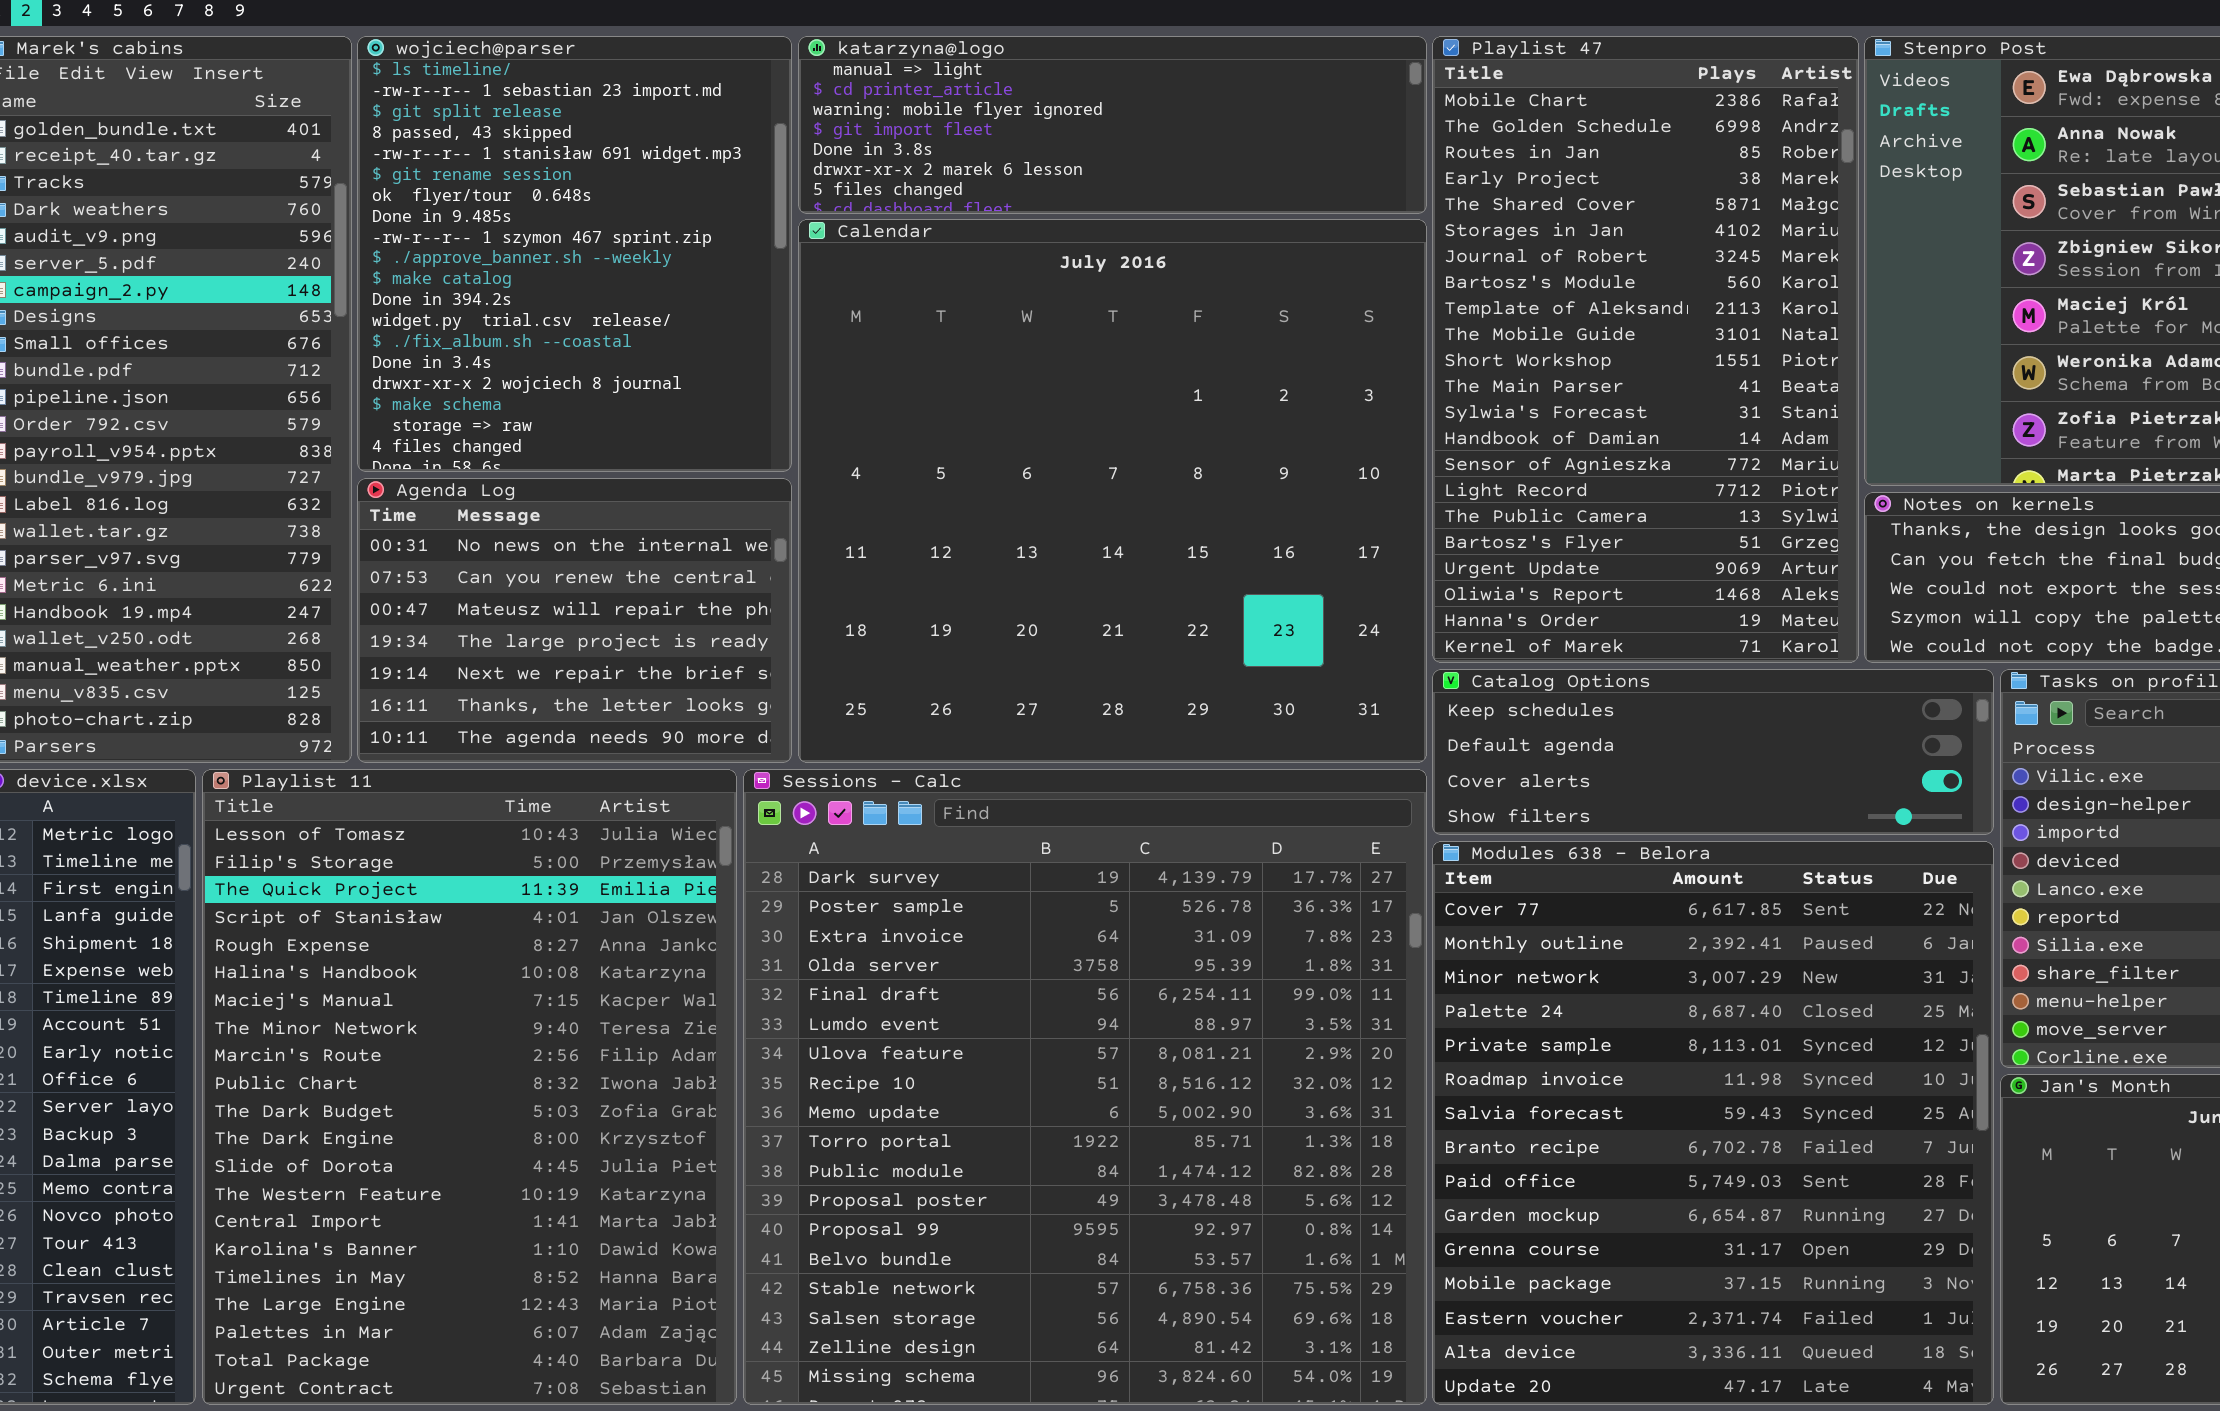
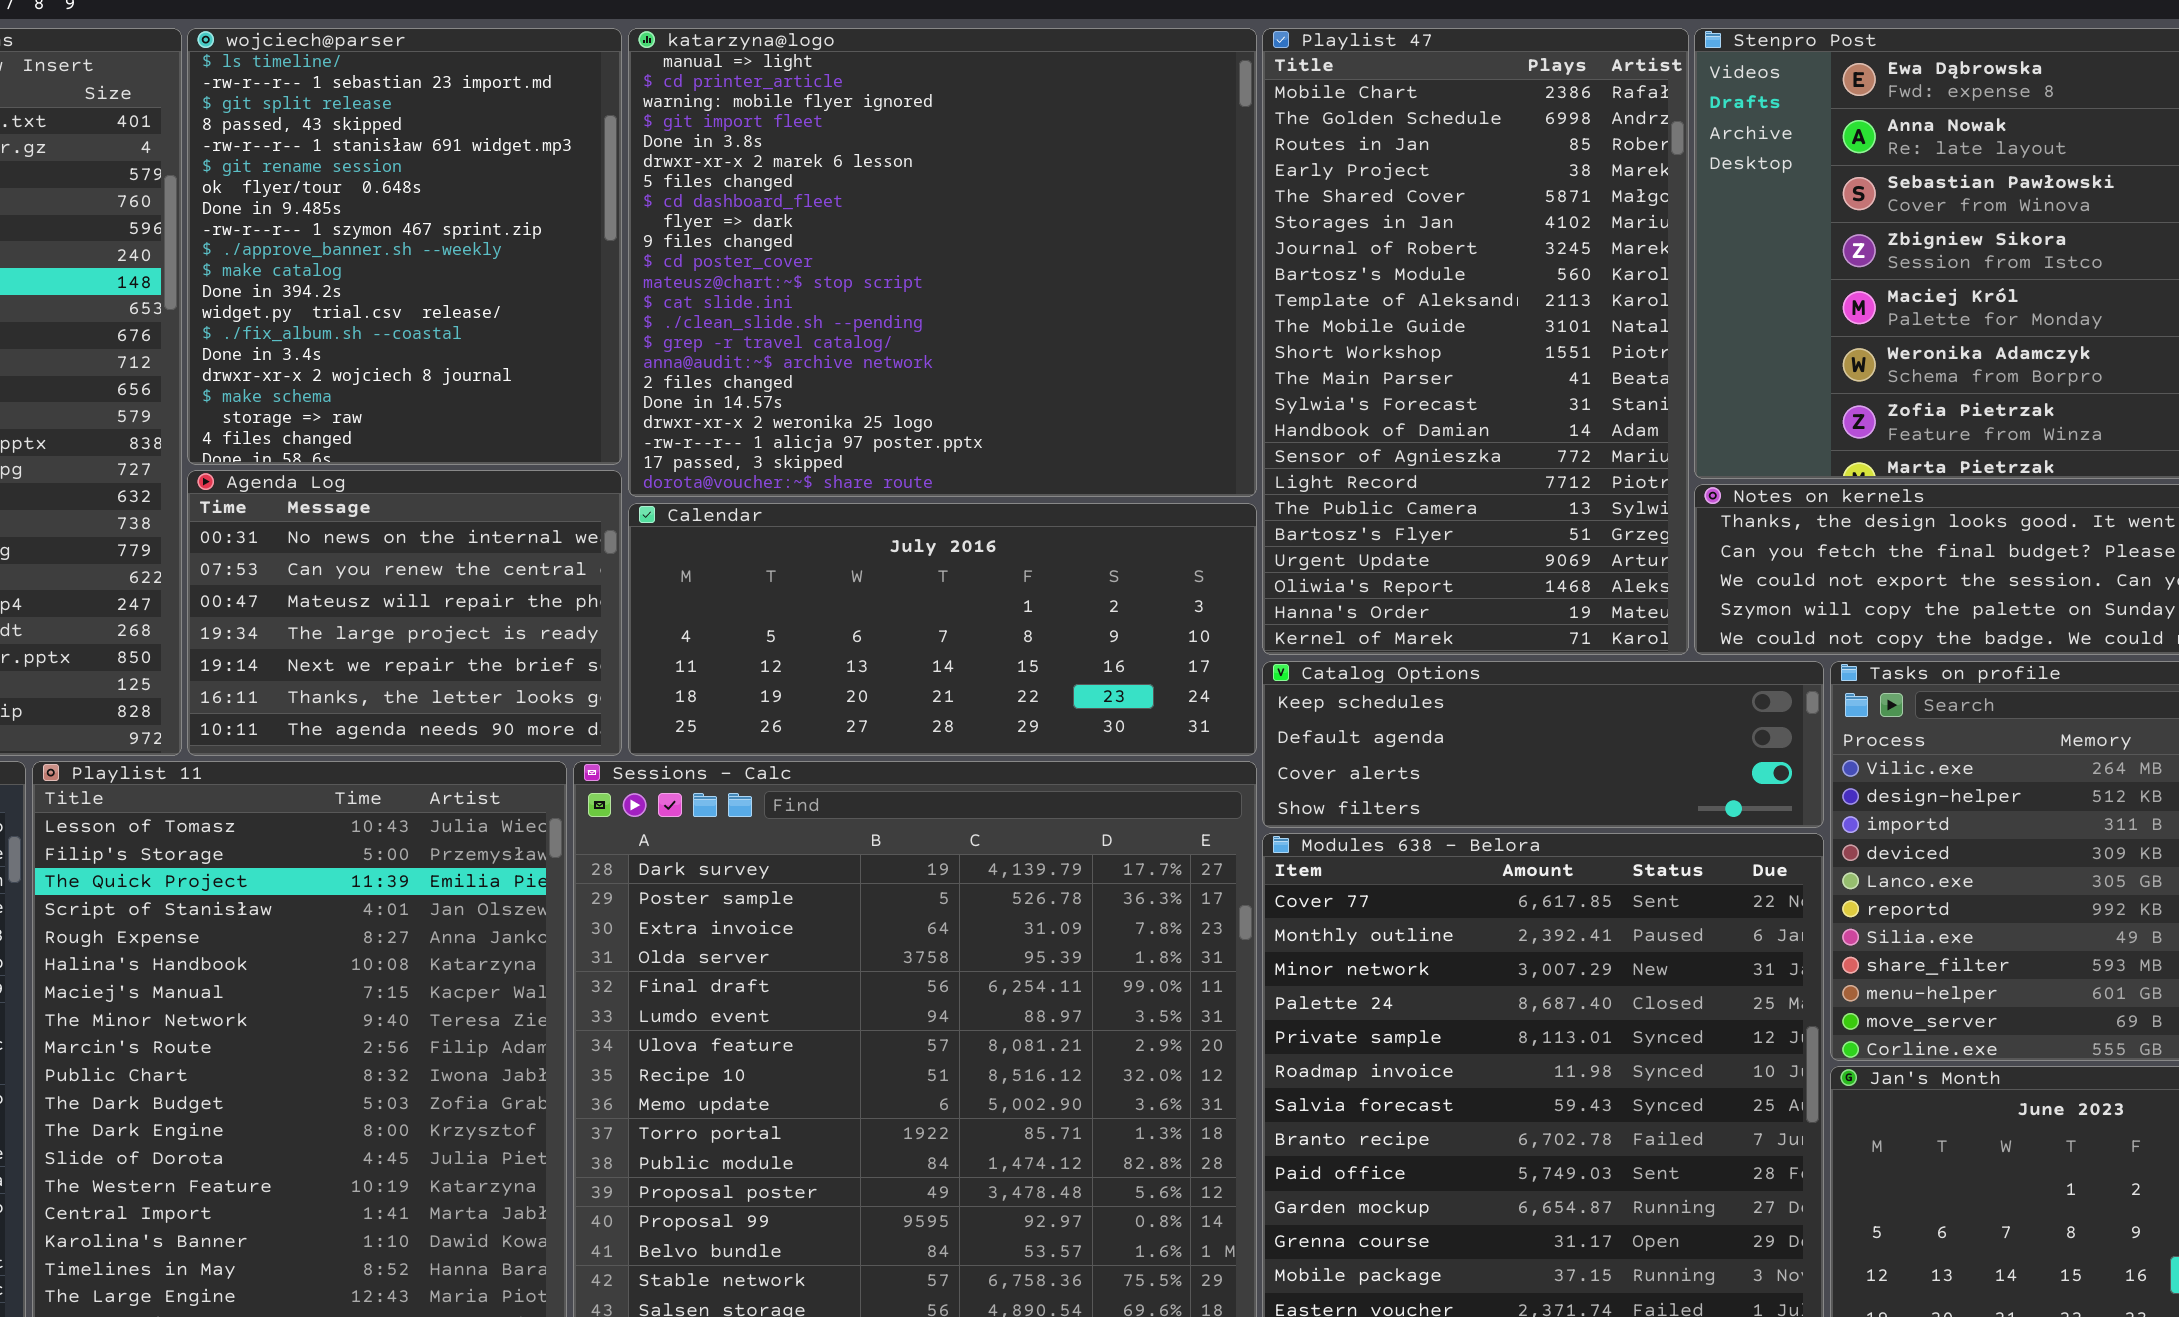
katarzyna@logo: [798,36,1427,214] -> [628,28,1257,497], resized
Calendar: [798,219,1427,763] -> [628,503,1257,756], resized

